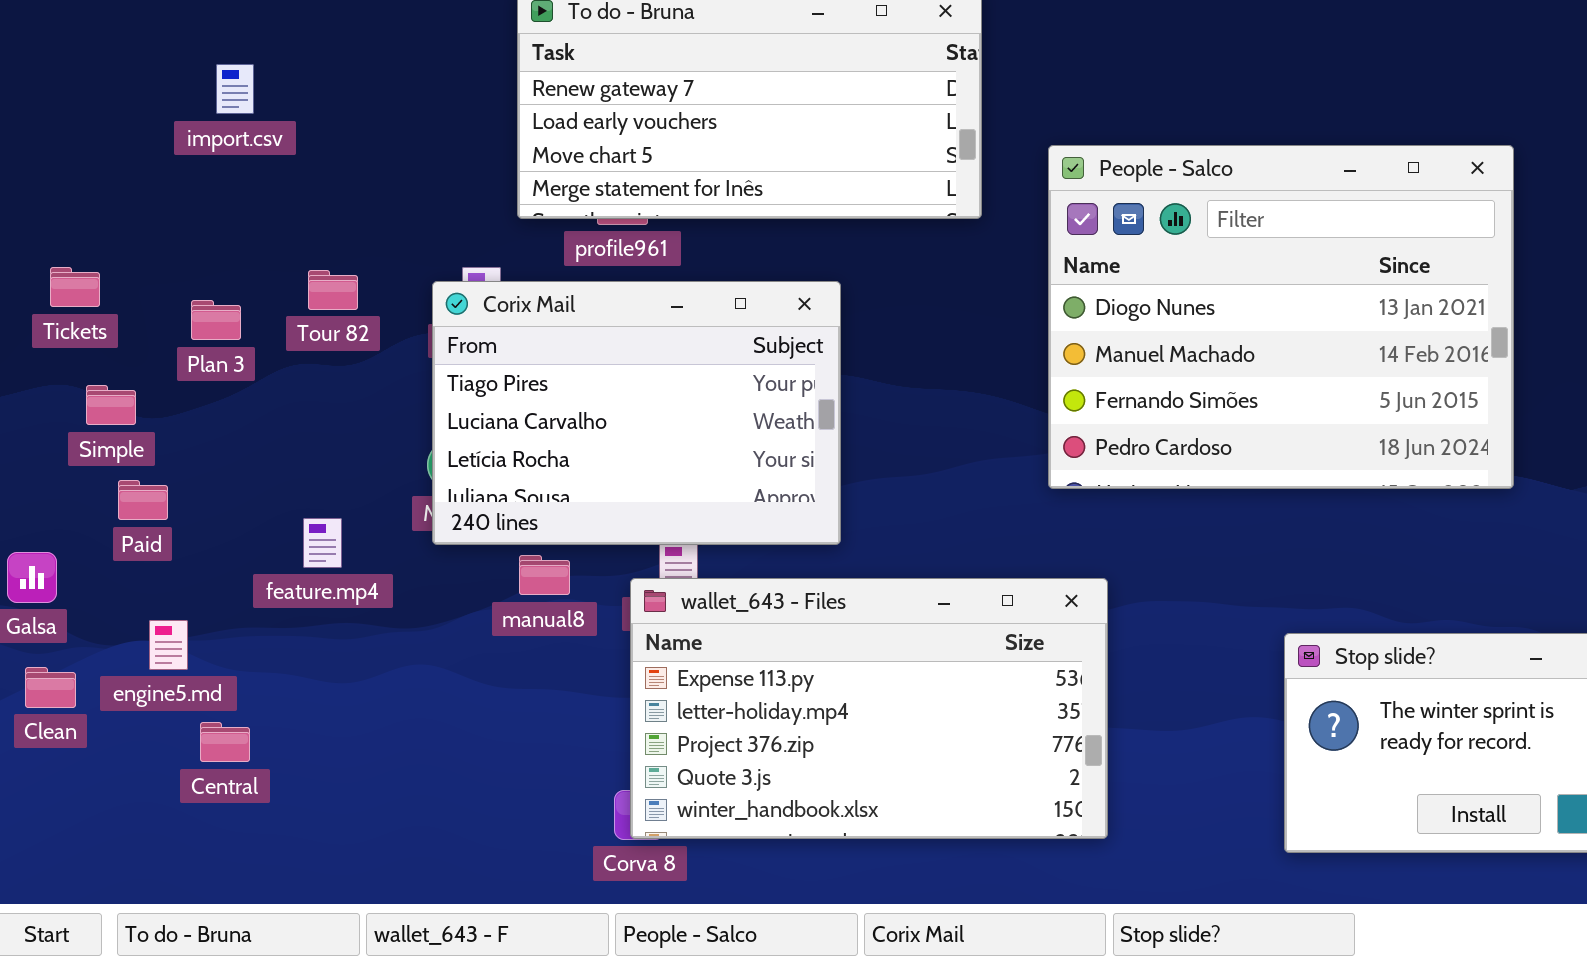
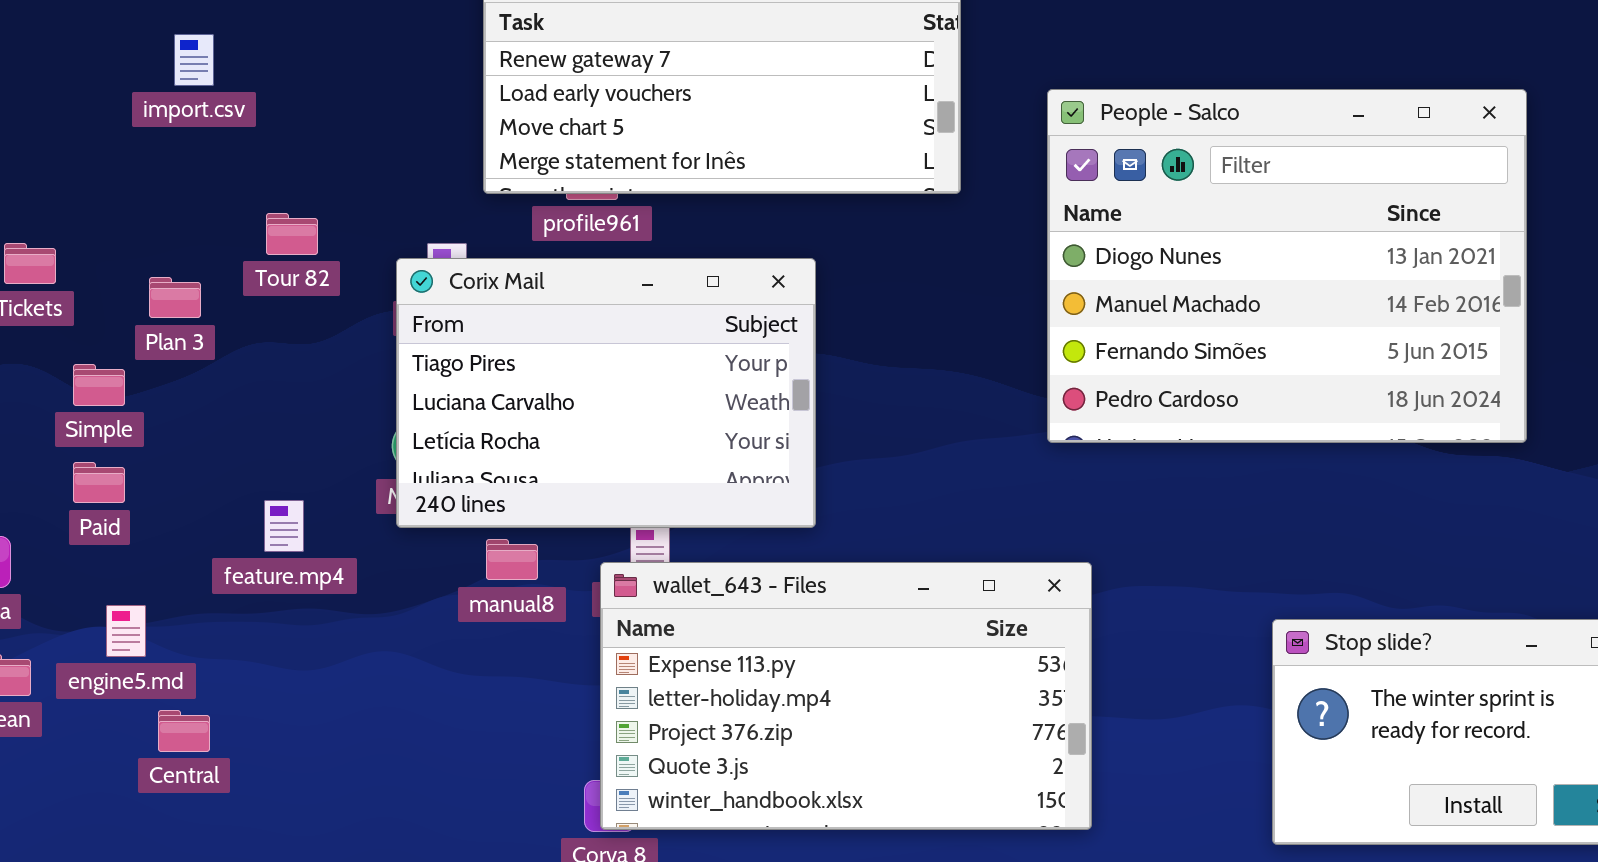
People - Salco: [1048,145,1514,489] -> [1047,89,1527,443], moved
Tour 82: [308,270,358,310] -> [266,213,318,255], moved
Simple: [86,385,136,425] -> [73,364,125,406], moved

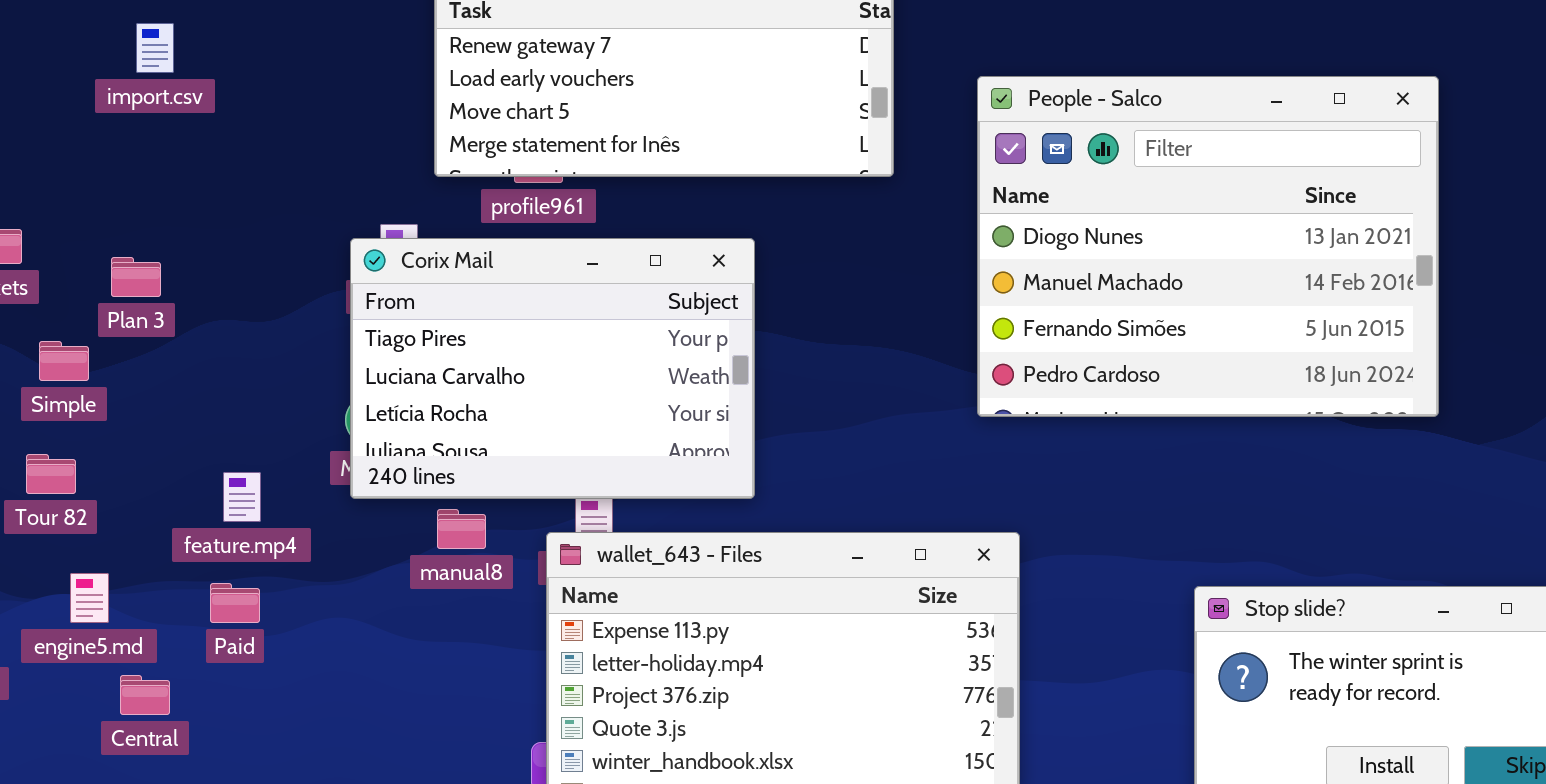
Tour 82: [266,213,318,255] -> [26,454,76,494], moved
Paid: [73,462,125,503] -> [210,583,260,623], moved

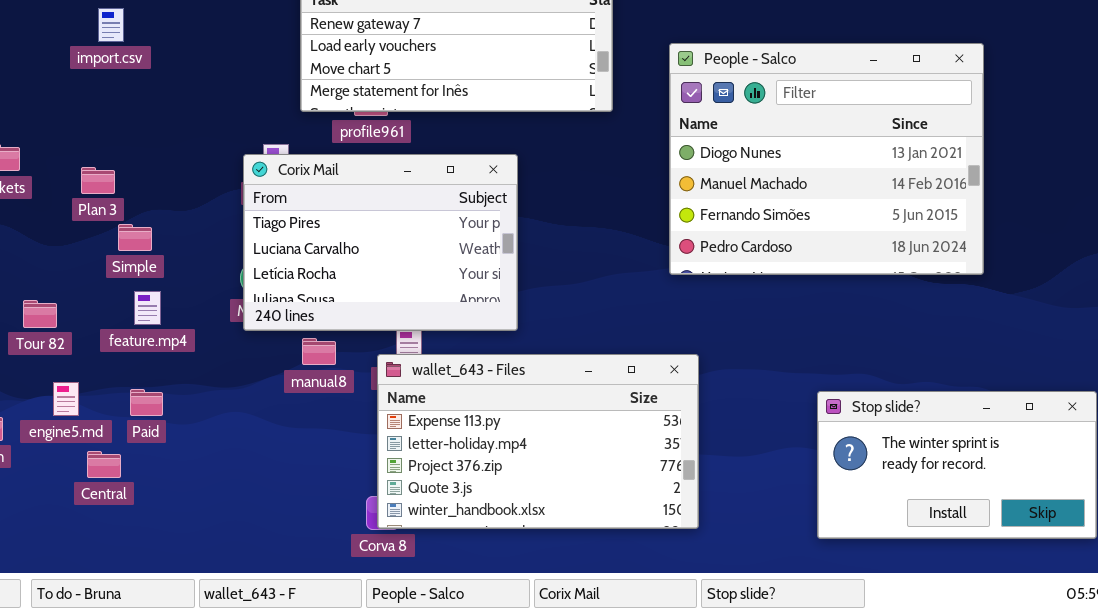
Simple: [39,341,89,381] -> [118,224,152,251], moved
feature.mp4: [223,472,261,522] -> [134,291,161,325], moved
Paid: [210,583,260,623] -> [130,389,163,416], moved

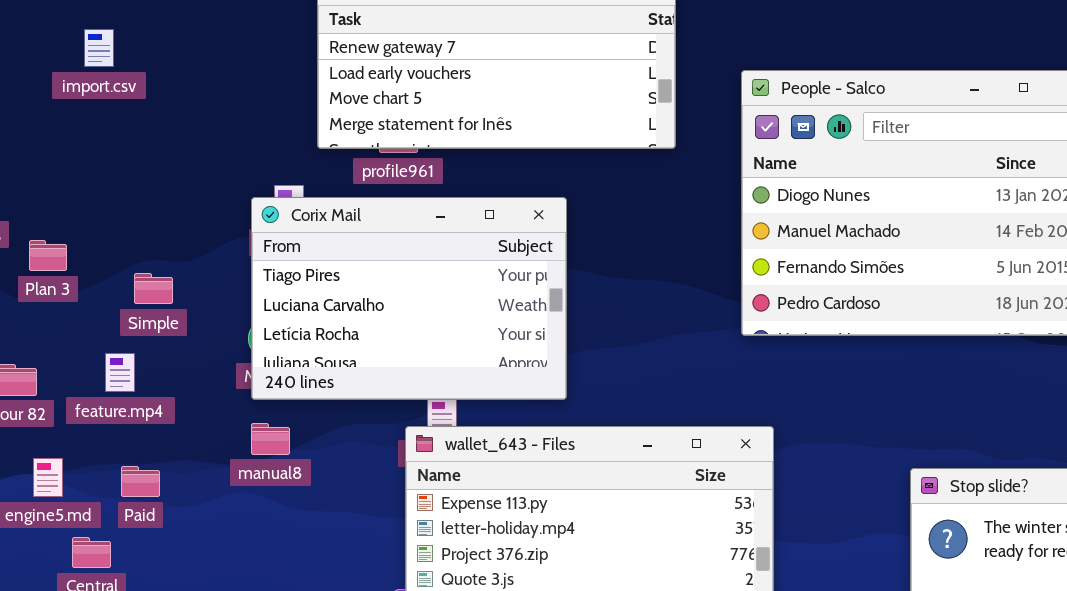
Plan 3: [81,167,115,194] -> [29,240,67,271], moved
Simple: [118,224,152,251] -> [134,273,173,304], moved
feature.mp4: [134,291,161,325] -> [105,353,135,392], moved
manual8: [302,338,336,365] -> [251,423,290,455], moved

